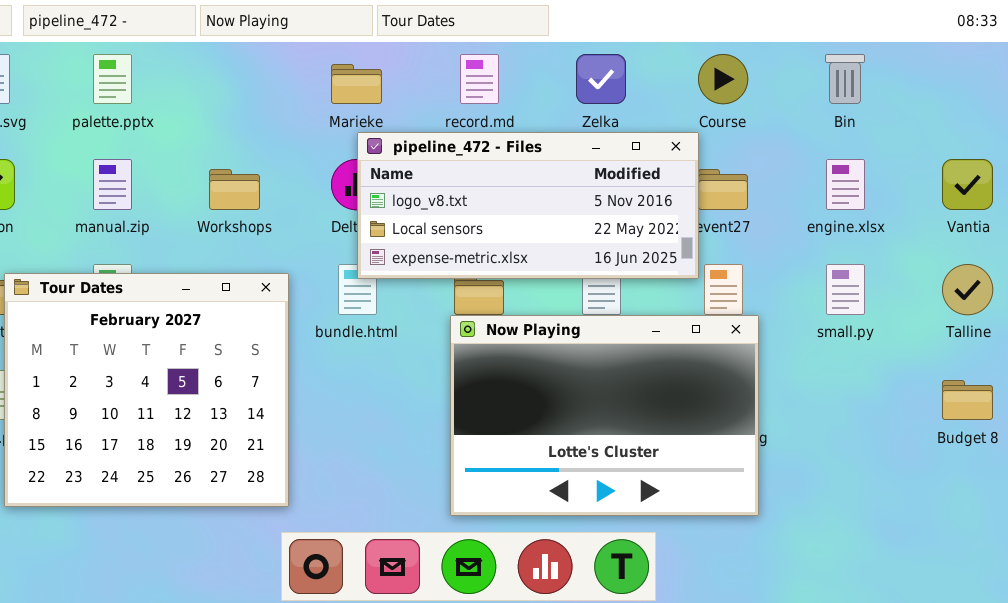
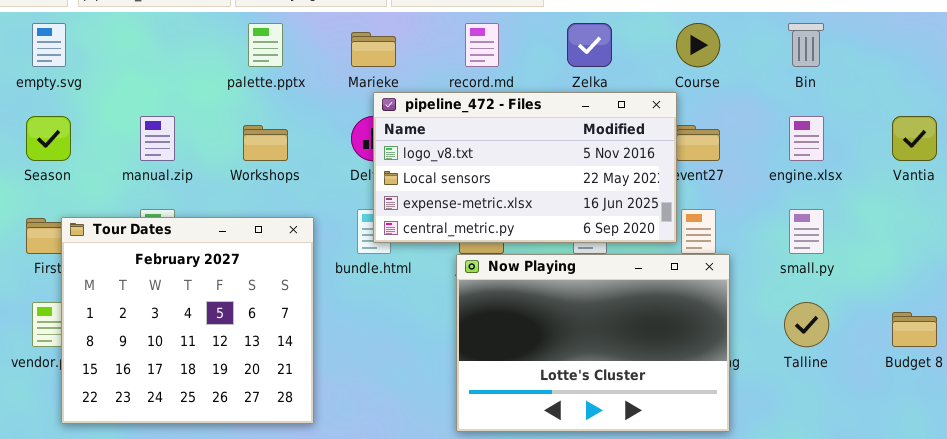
palette.pptx: [93,54,132,104] -> [248,23,283,67], moved
pipeline_472 - Files: [357,132,699,279] -> [373,92,677,243], resized
Talline: [942,264,993,315] -> [784,302,829,347], moved

